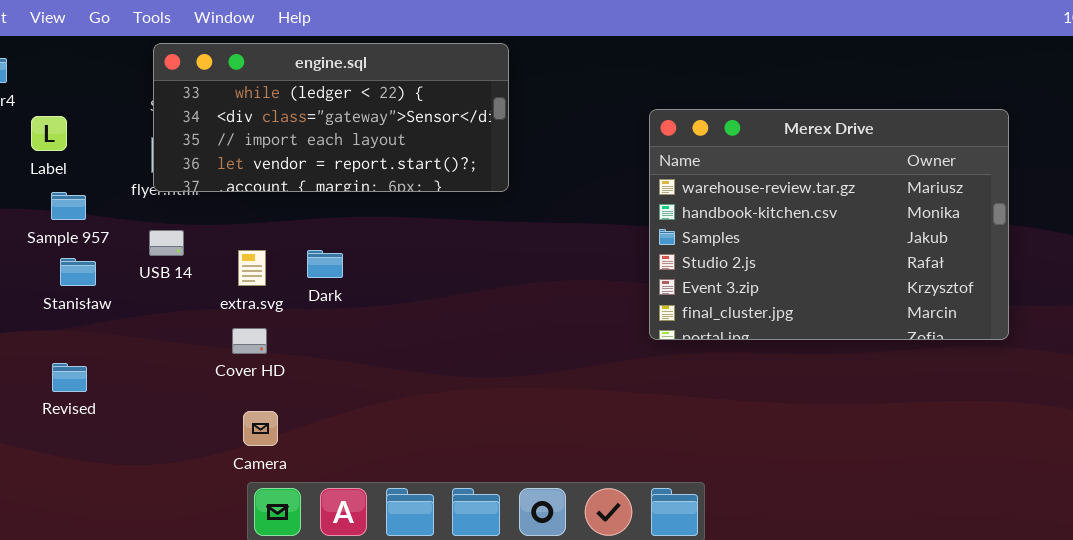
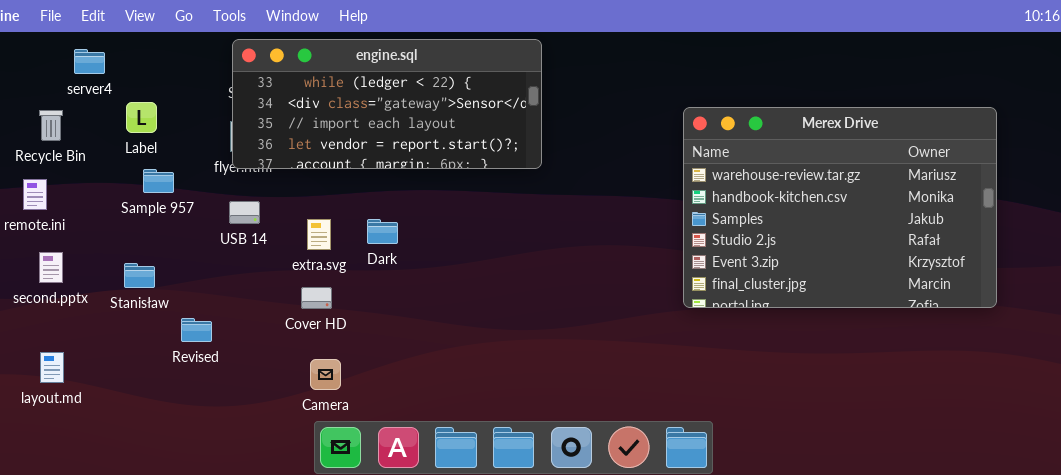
Merex Drive: [649,109,1009,340] -> [683,107,997,308], moved
Stanisław: [60,258,96,286] -> [124,263,155,288], moved
Revised: [52,363,87,392] -> [181,318,212,342], moved

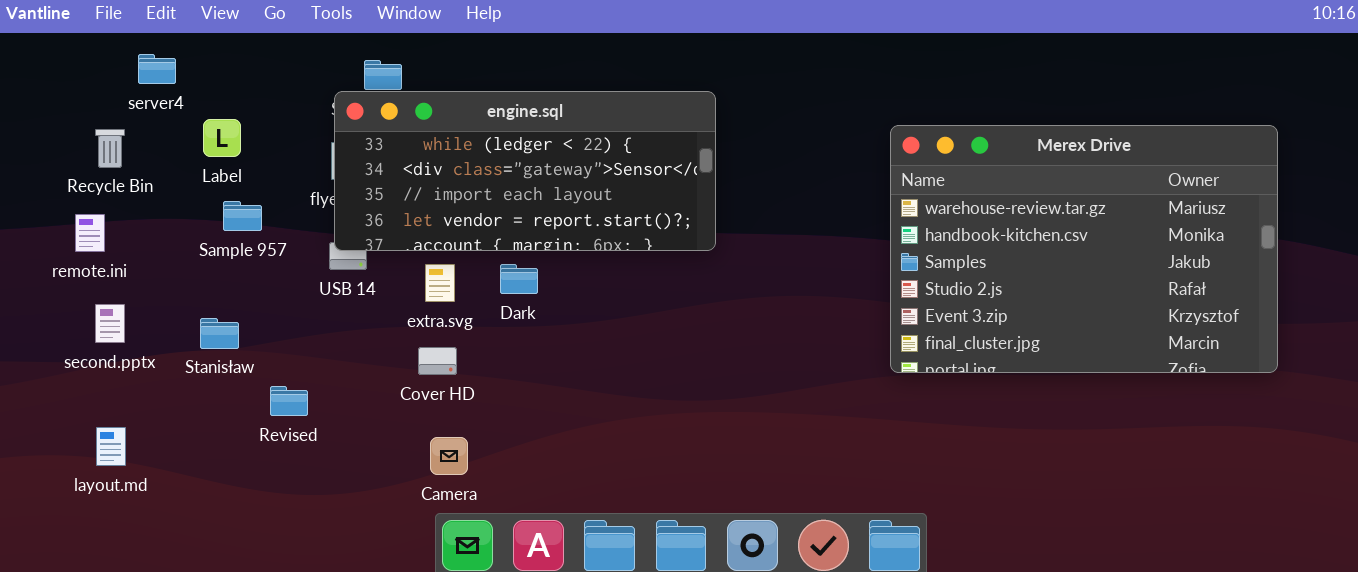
engine.sql: [232,39,542,169] -> [334,91,716,251], moved

